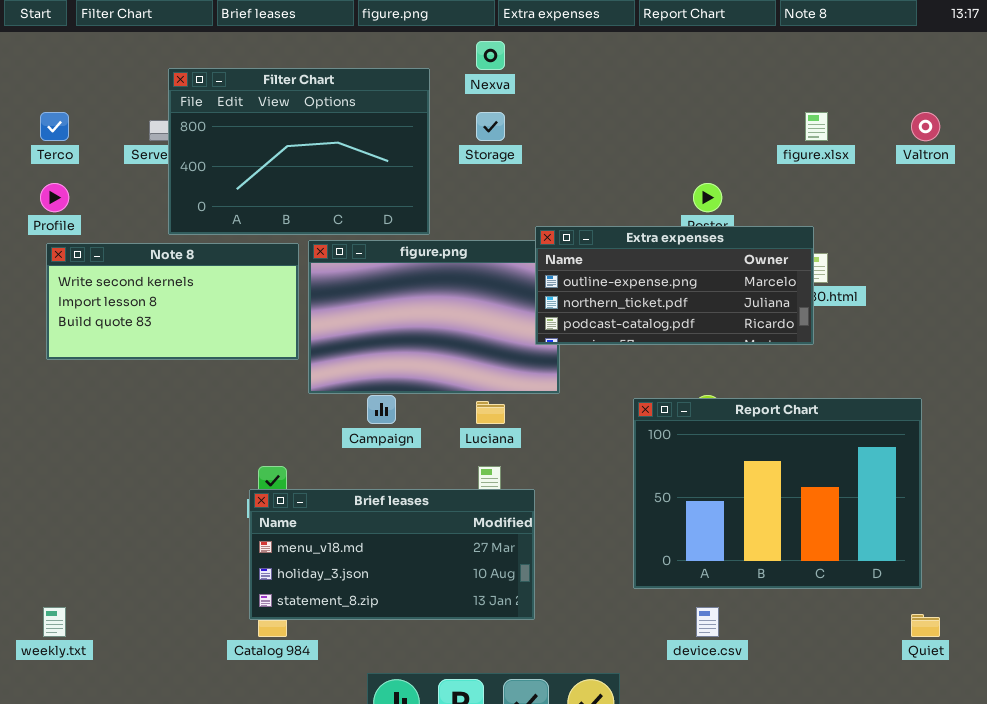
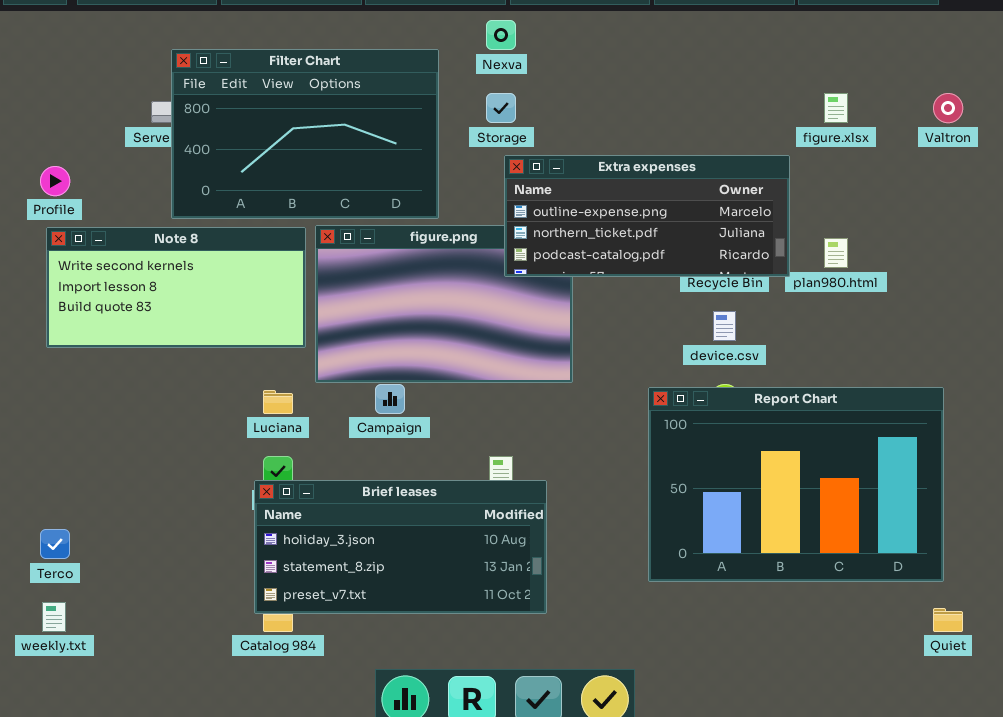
Terco: [40,112,69,141] -> [40,529,70,559], moved
Extra expenses: [535,226,814,345] -> [504,155,790,277], moved
Luciana: [476,401,505,424] -> [263,390,293,414], moved
Brief leases: [249,489,535,620] -> [254,480,547,614], scrolled down 1 row
device.csv: [696,607,719,637] -> [713,311,736,341], moved

